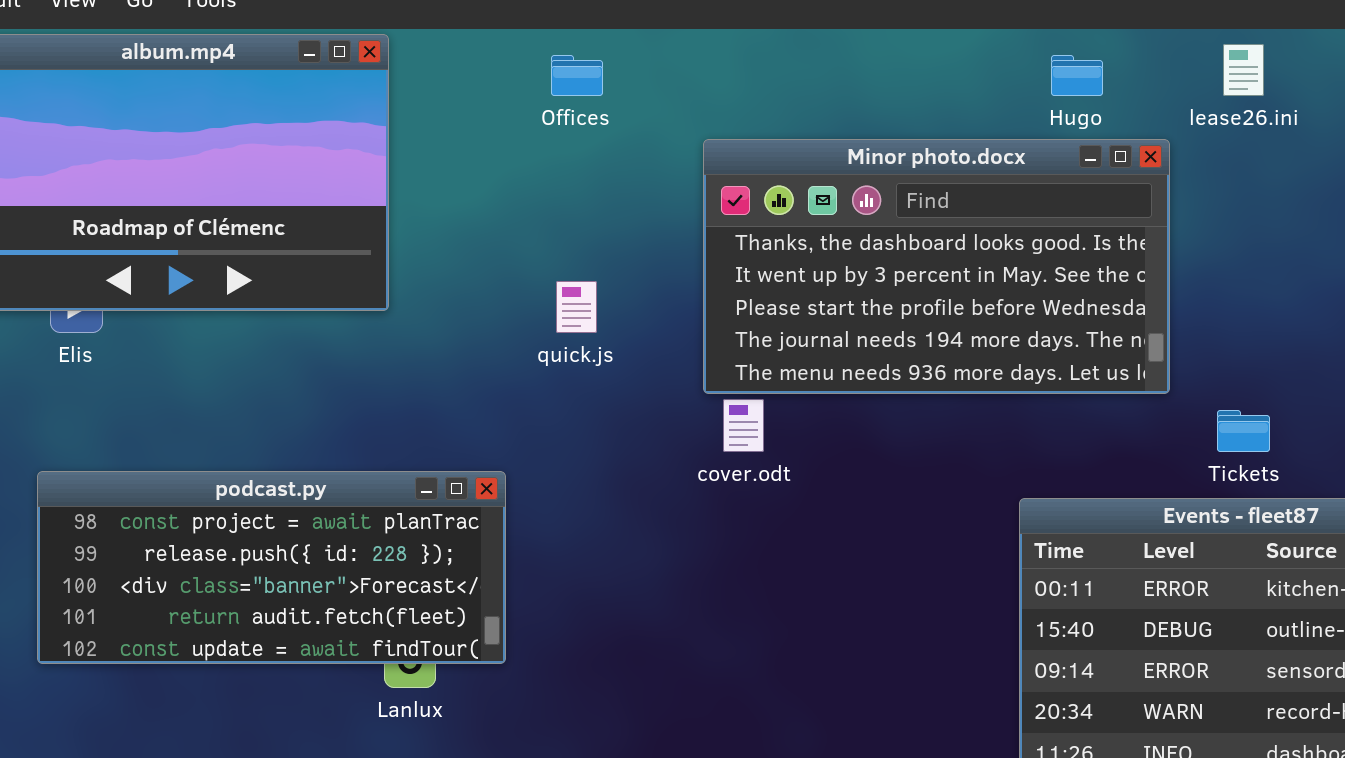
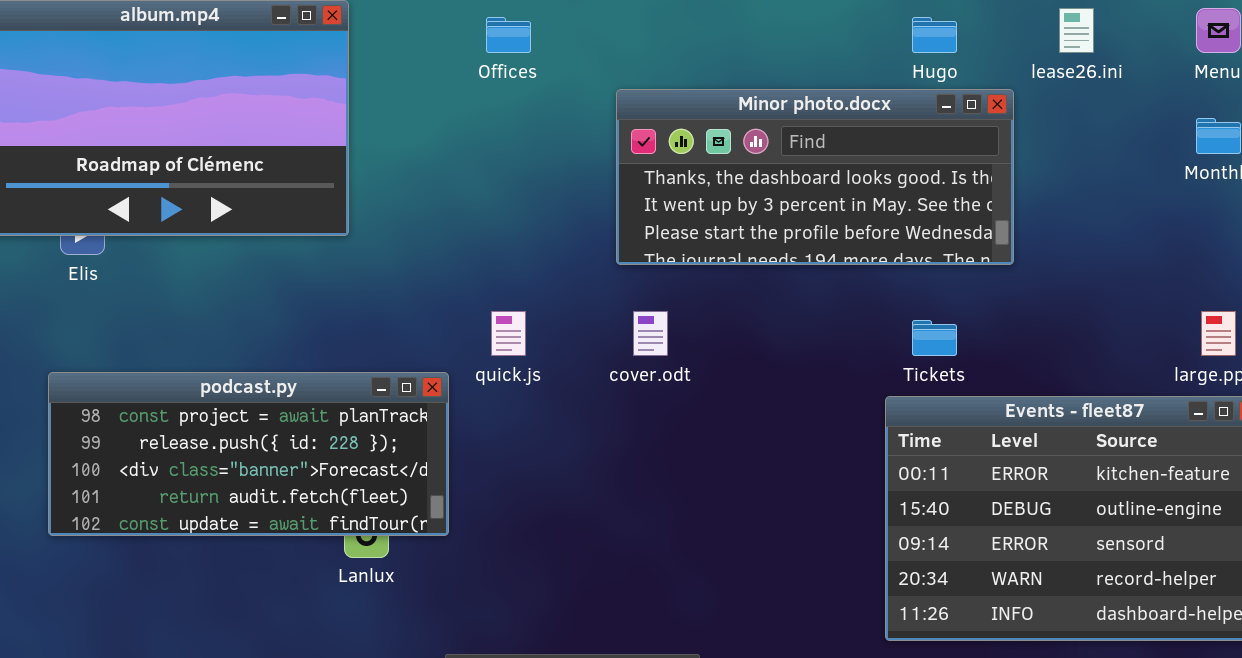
Minor photo.docx: [703,139,1170,394] -> [616,89,1014,265], resized
quick.js: [556,281,597,333] -> [491,311,526,356], moved
Tickets: [1217,410,1270,452] -> [912,320,957,356], moved

